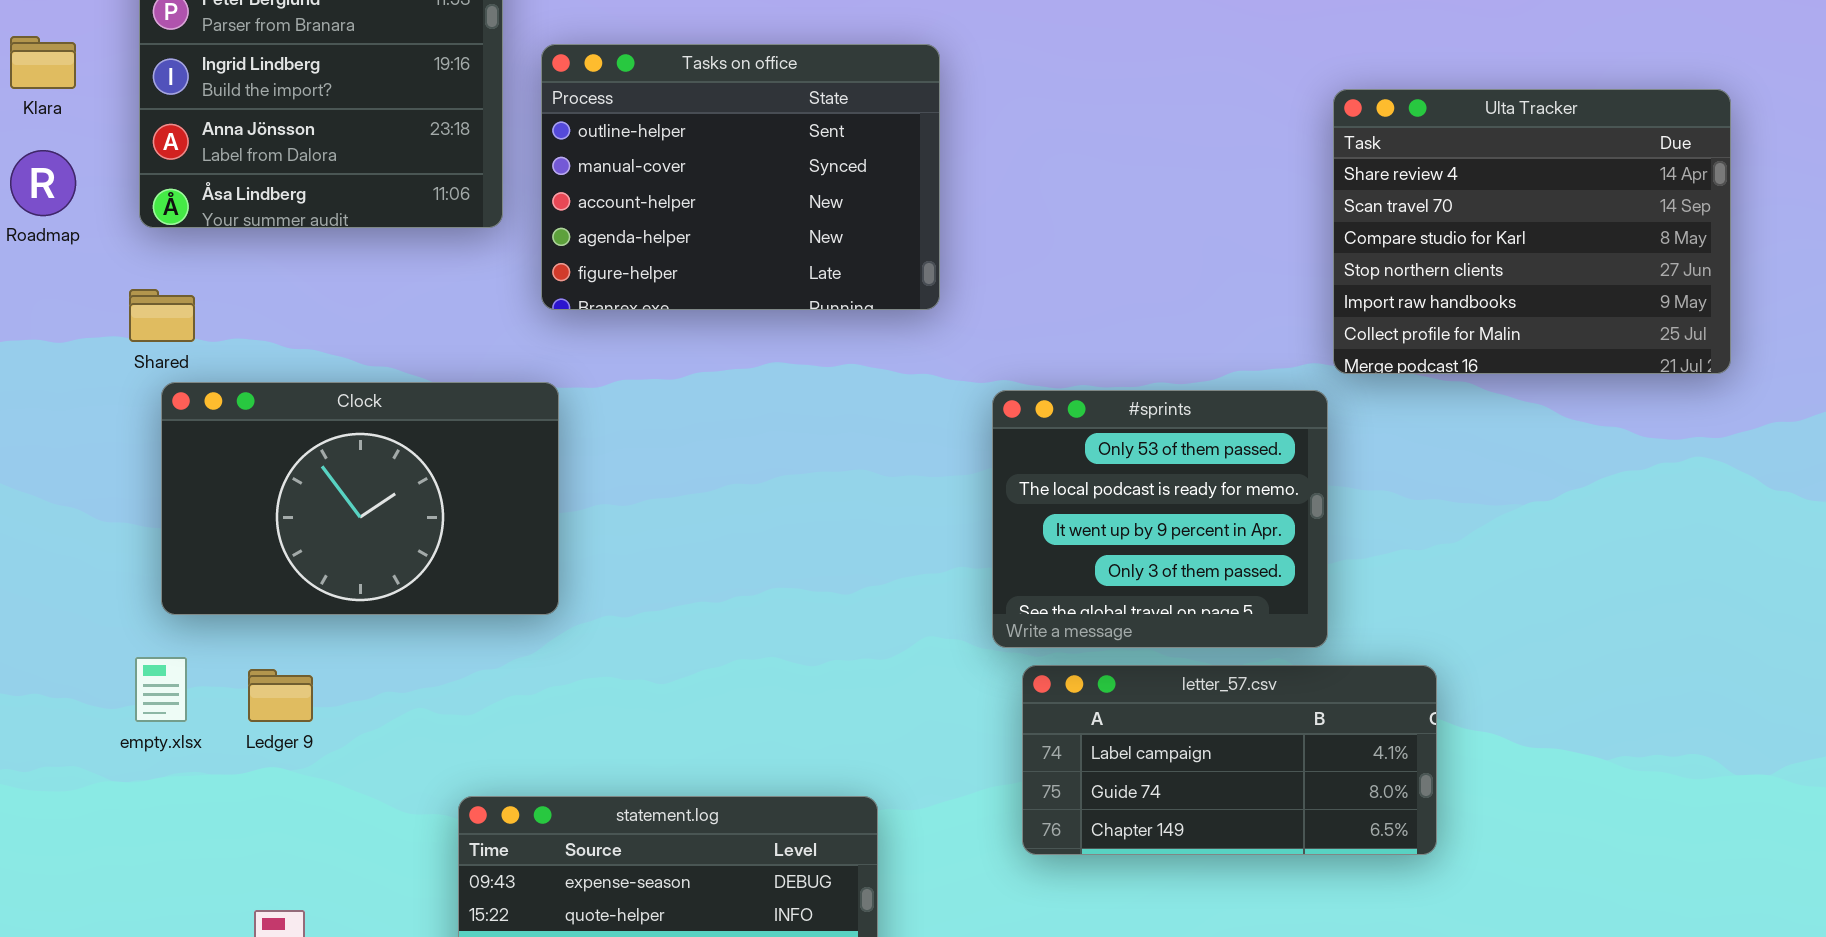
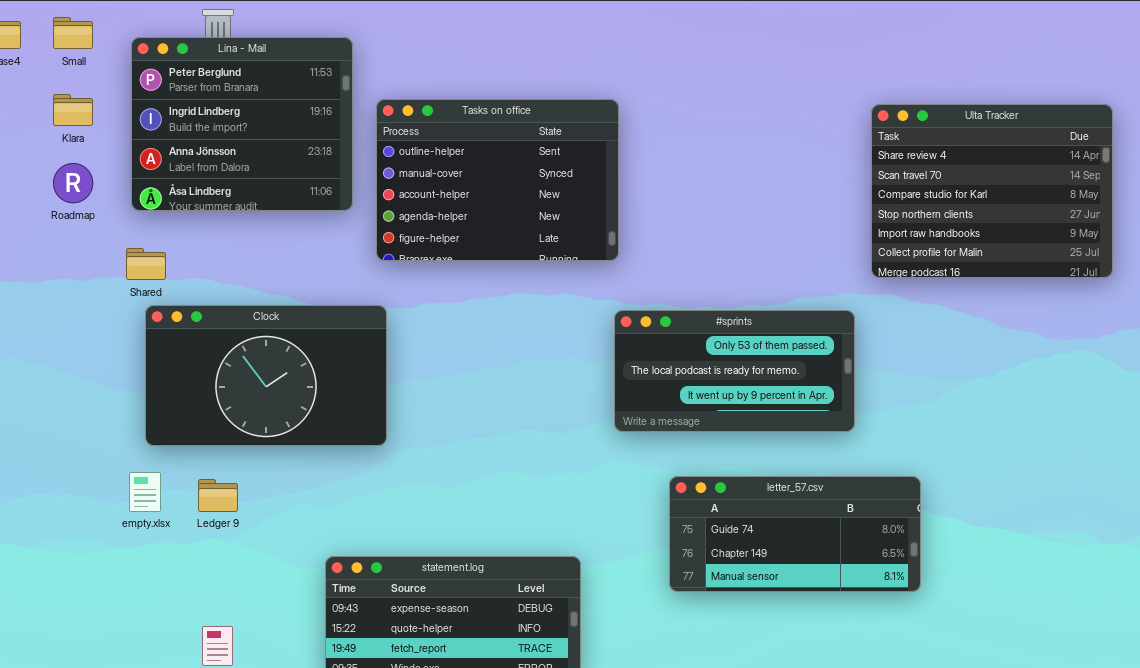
Ulta Tracker: [1333,89,1731,374] -> [871,104,1113,278], moved
#sprints: [992,390,1328,648] -> [614,310,855,432], resized
letter_57.csv: [1022,665,1437,855] -> [669,476,921,592], scrolled down 1 row

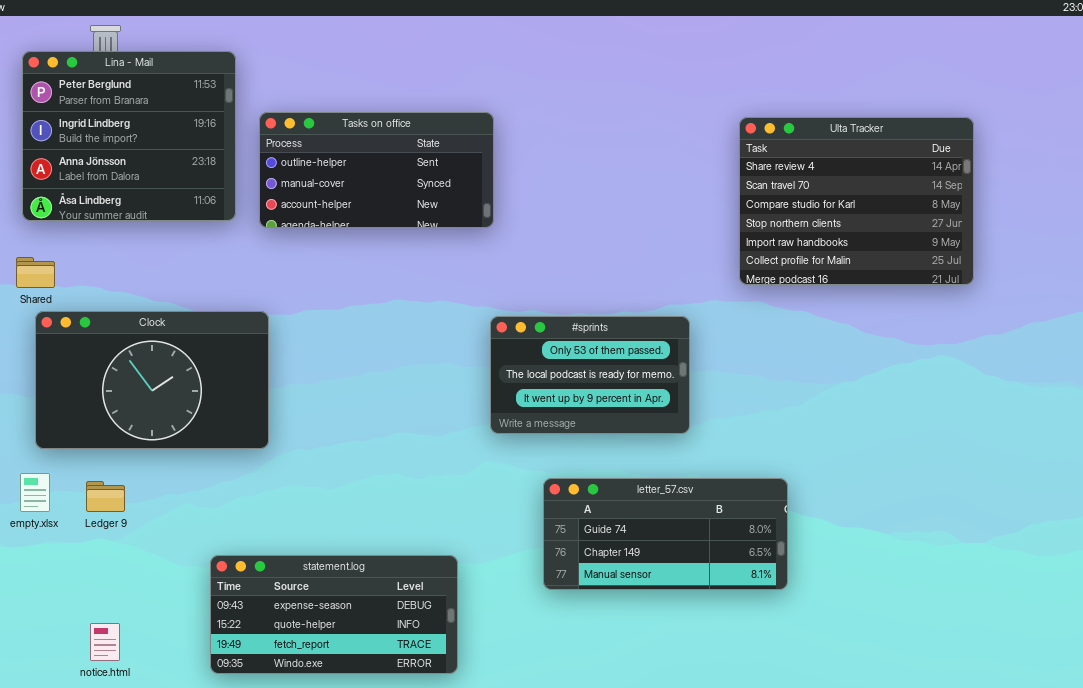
Tasks on office: [376,99,619,261] -> [259,112,494,228], resized
#sprints: [614,310,855,432] -> [490,316,690,434], resized

